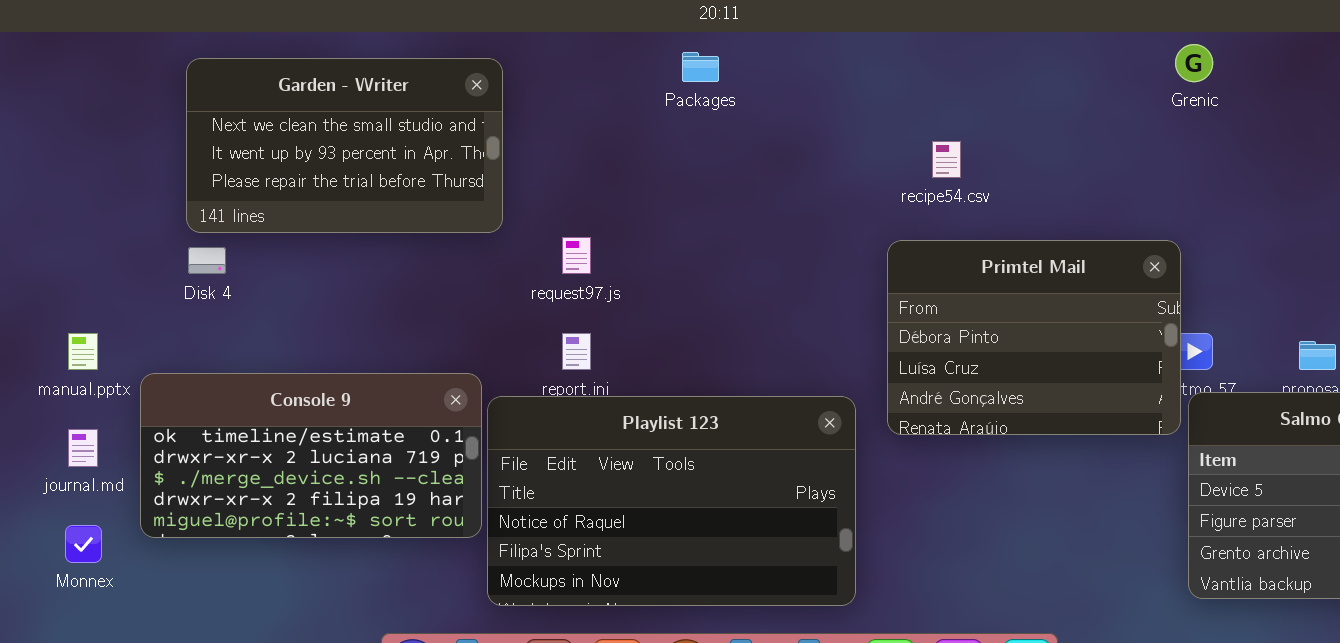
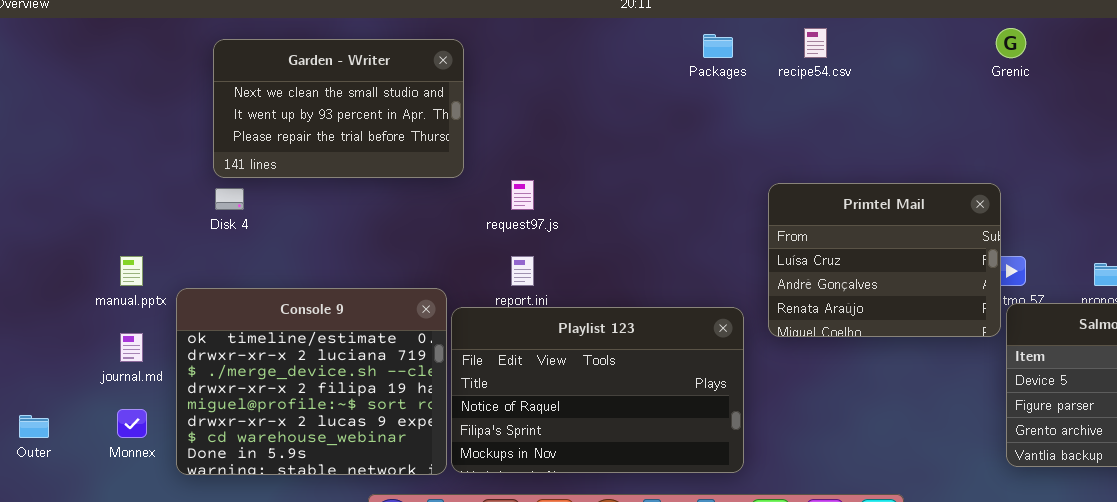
Packages: [682,52,719,82] -> [703,34,733,58], moved
recipe54.csv: [932,141,961,178] -> [804,28,827,58], moved
Primtel Mail: [887,240,1181,435] -> [768,183,1001,337], scrolled down 1 row
Console 9: [140,373,482,538] -> [176,288,447,475], resized

